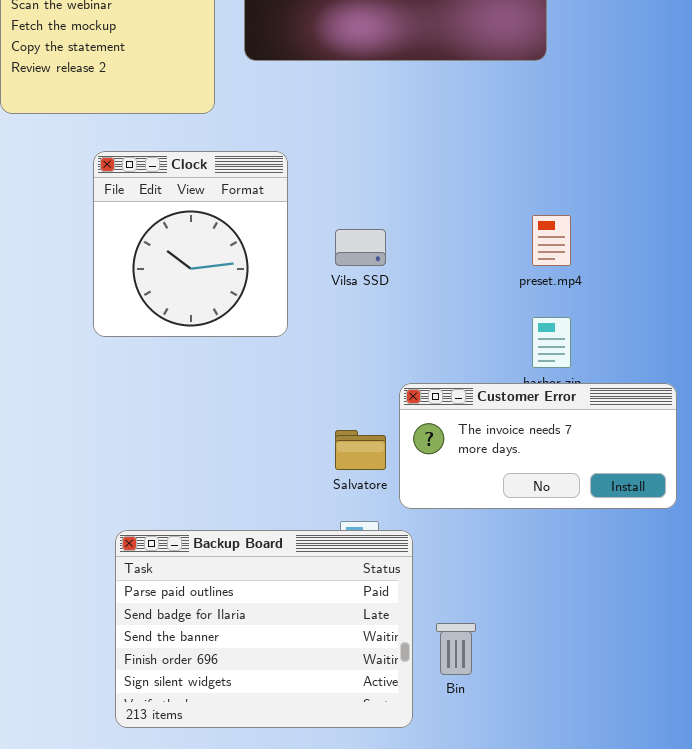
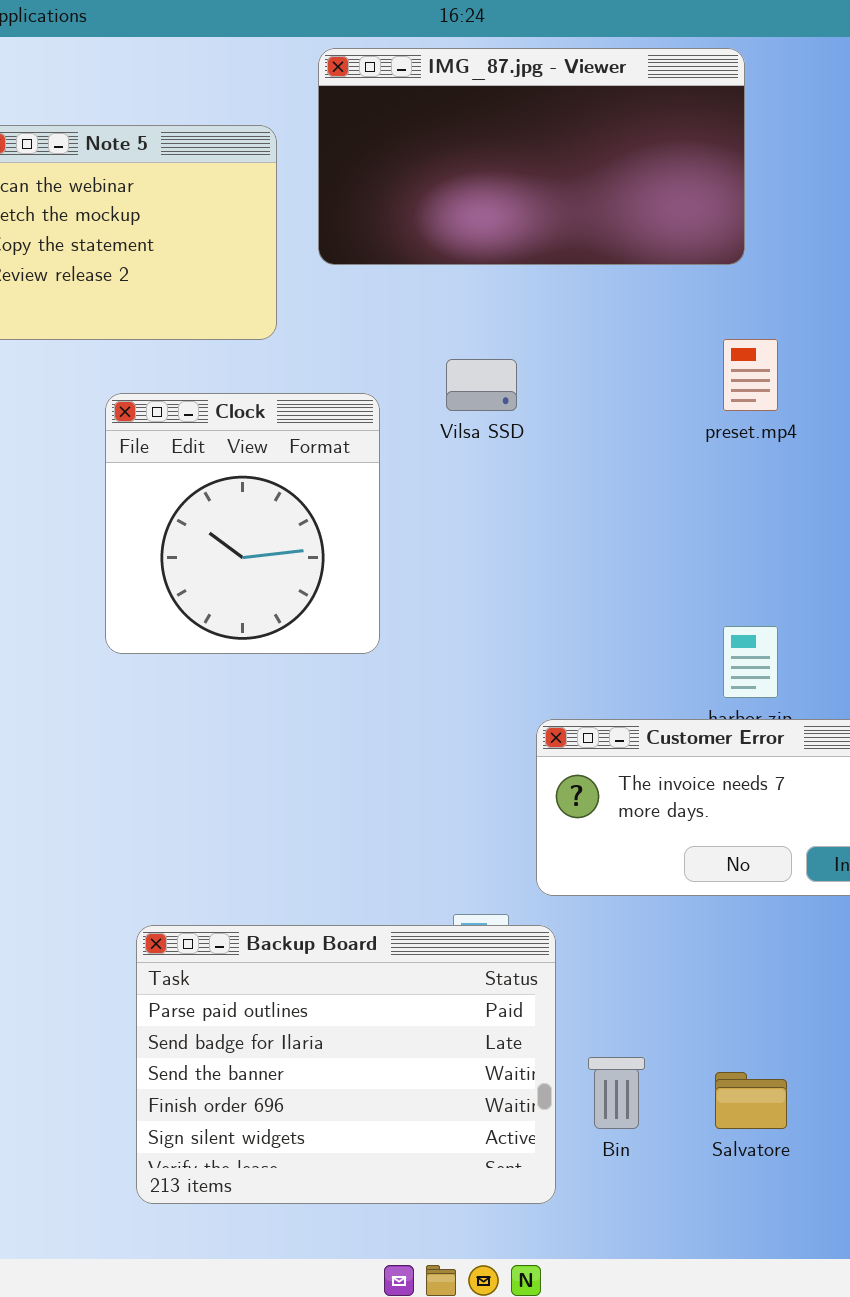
preset.mp4: [532,215,571,266] -> [723,339,778,411], moved
Vilsa SSD: [335,229,386,266] -> [446,359,517,411], moved
Salvatore: [335,430,386,470] -> [715,1072,787,1129], moved

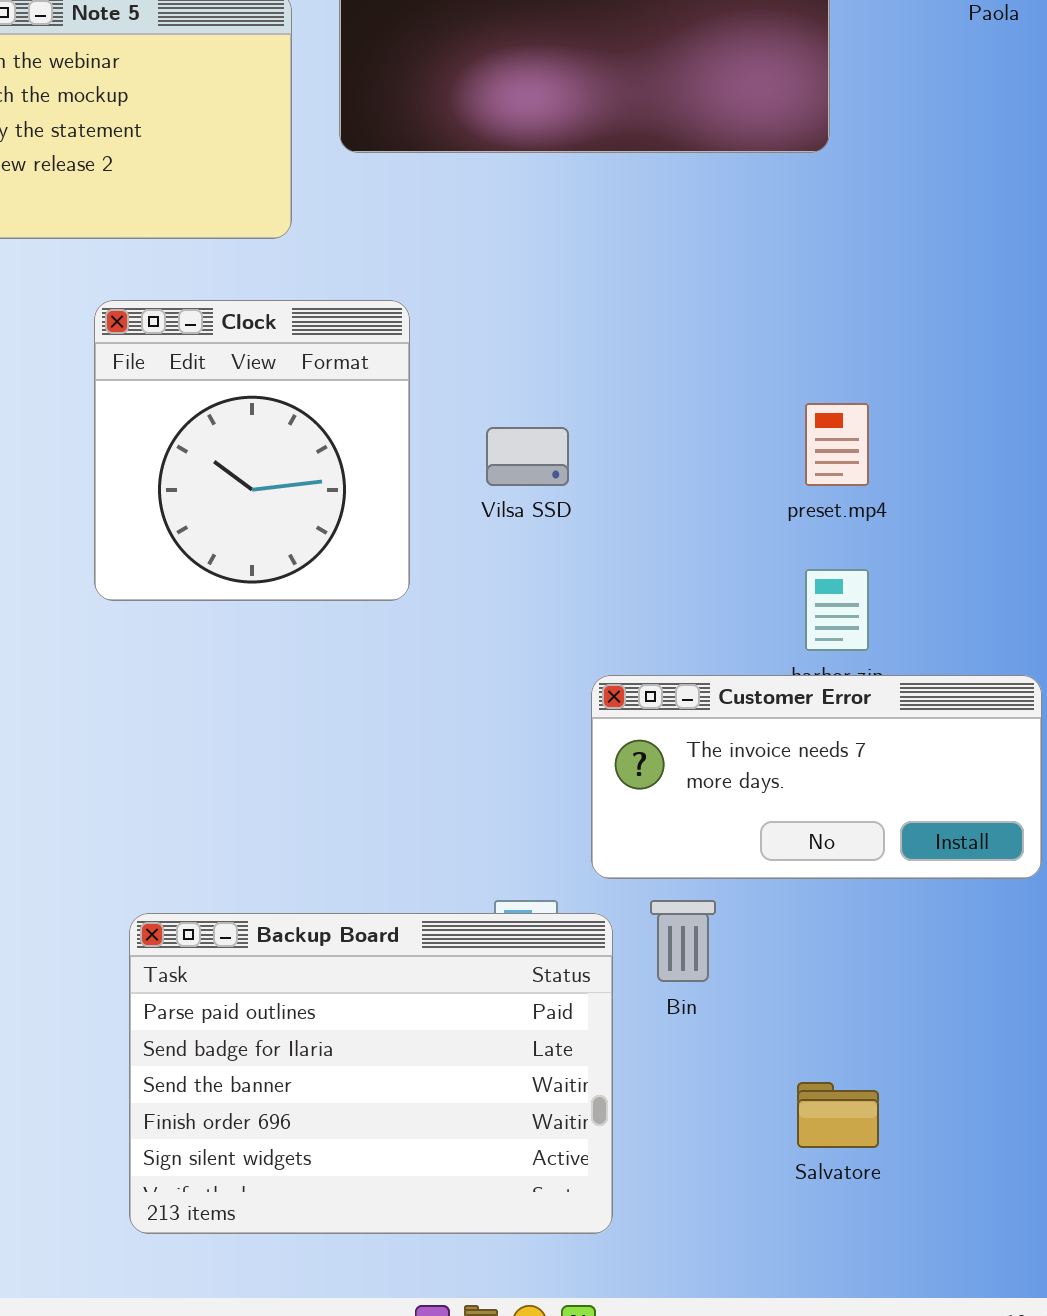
preset.mp4: [723,339,778,411] -> [805,403,869,486], moved
Vilsa SSD: [446,359,517,411] -> [486,427,569,486], moved
Bin: [588,1057,645,1129] -> [650,900,716,982], moved

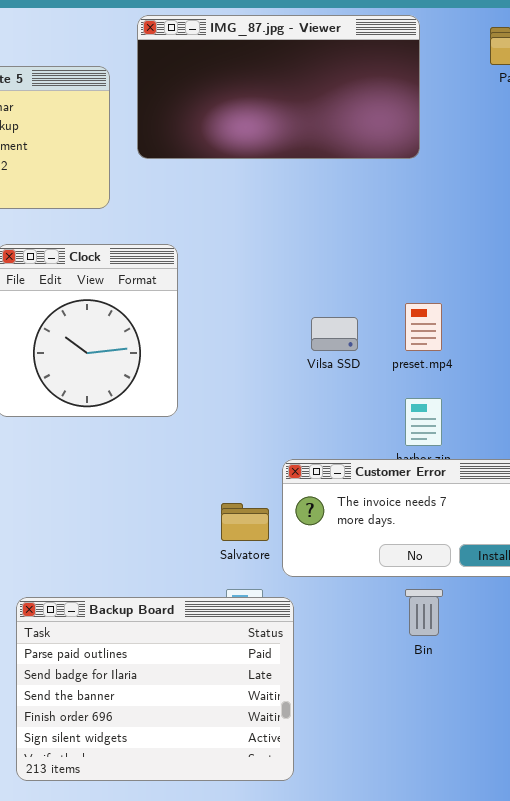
Vilsa SSD: [486,427,569,486] -> [311,317,358,351], moved
Bin: [650,900,716,982] -> [405,589,443,636], moved
Salvatore: [797,1082,879,1148] -> [221,503,269,541], moved

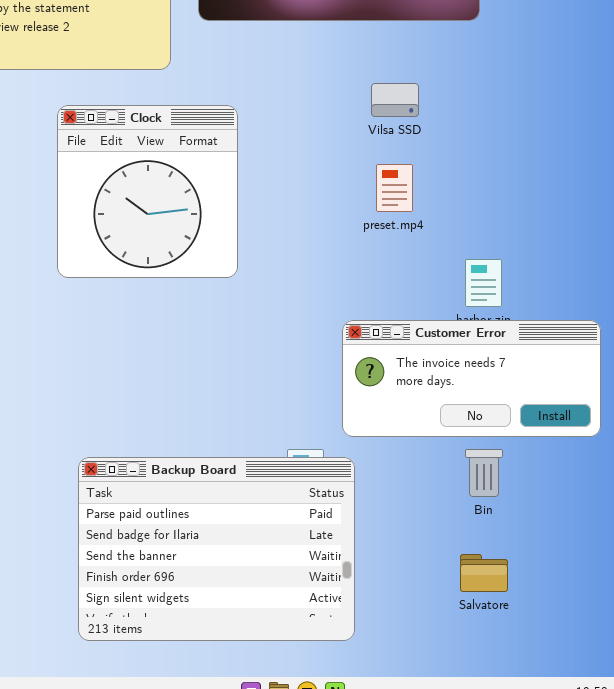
preset.mp4: [405,303,442,351] -> [376,164,413,212], moved
Vilsa SSD: [311,317,358,351] -> [371,83,419,117], moved
Salvatore: [221,503,269,541] -> [460,554,508,592], moved

